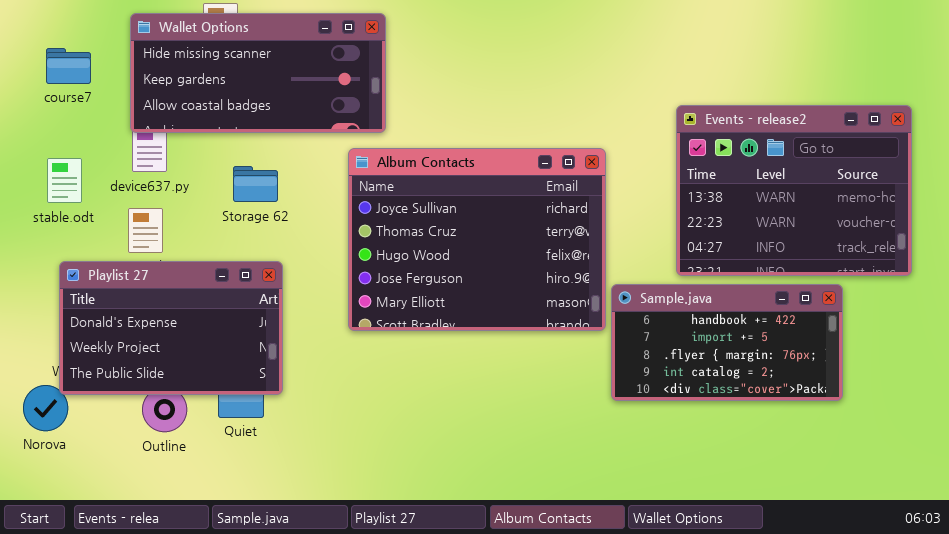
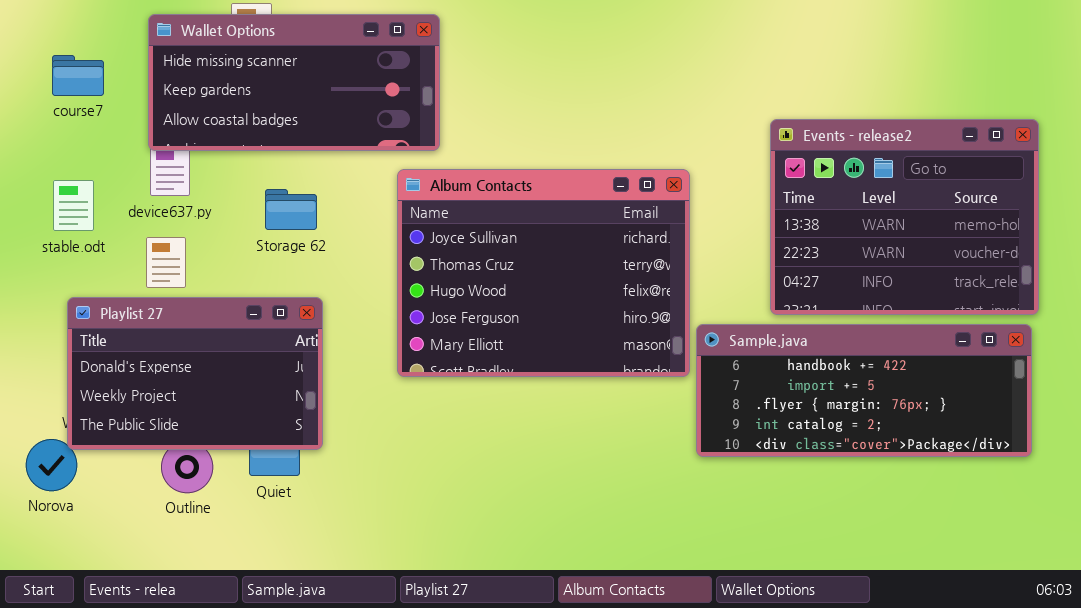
Sample.java: [611,284,843,401] -> [696,324,1032,457], resized

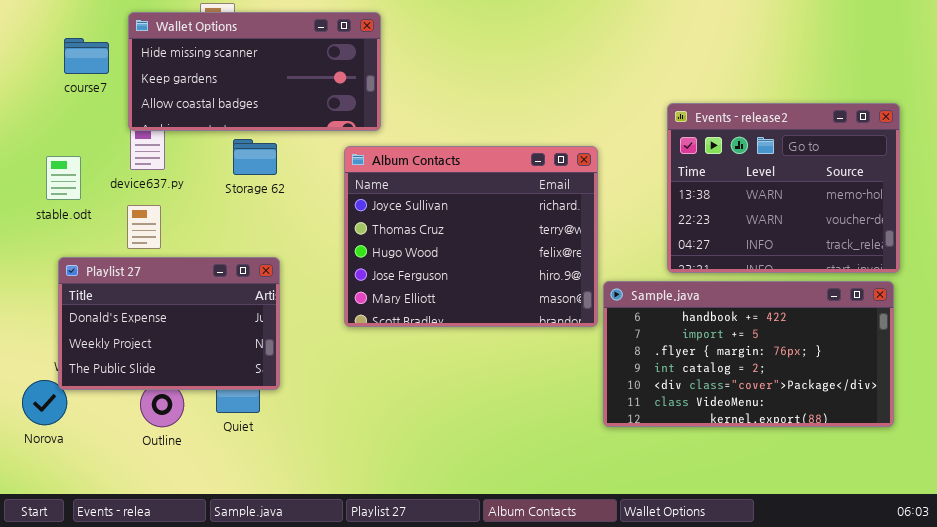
course7: [52,55,104,96] -> [64,38,109,74], moved
Storage 62: [265,189,317,230] -> [233,139,277,175], moved
Sample.java: [696,324,1032,457] -> [603,281,894,427], resized

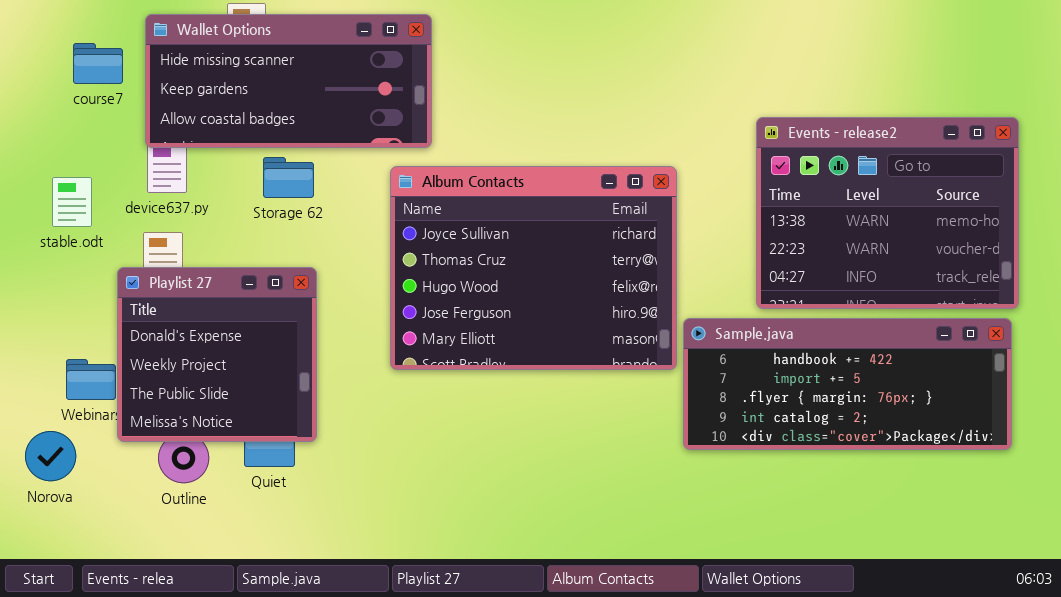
Playlist 27: [58,257,280,390] -> [117,267,317,442], resized
Sample.java: [603,281,894,427] -> [683,318,1012,450], resized

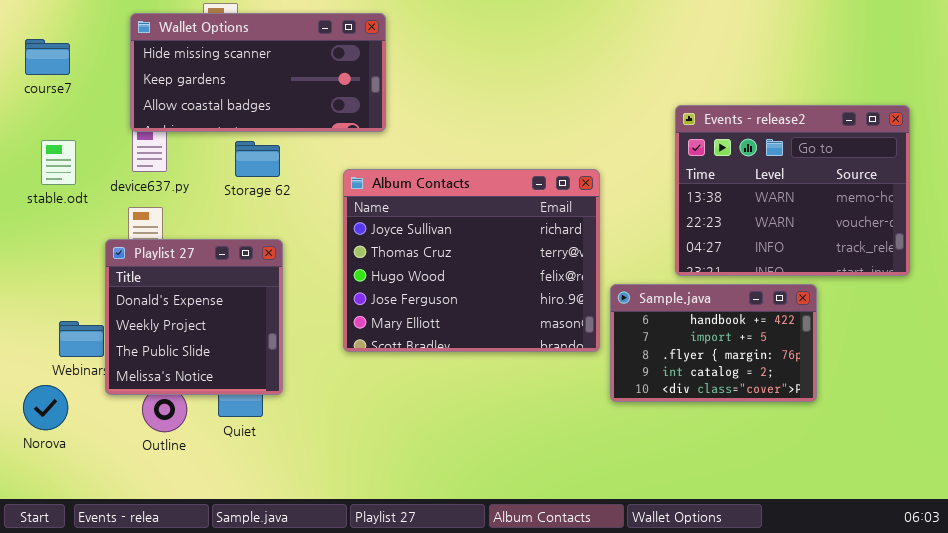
course7: [73,43,123,84] -> [25,39,70,75], moved
Album Contacts: [390,166,677,370] -> [343,169,600,352], moved
stable.odt: [52,177,92,227] -> [41,140,76,185], moved
Sample.java: [683,318,1012,450] -> [610,284,817,402], resized

